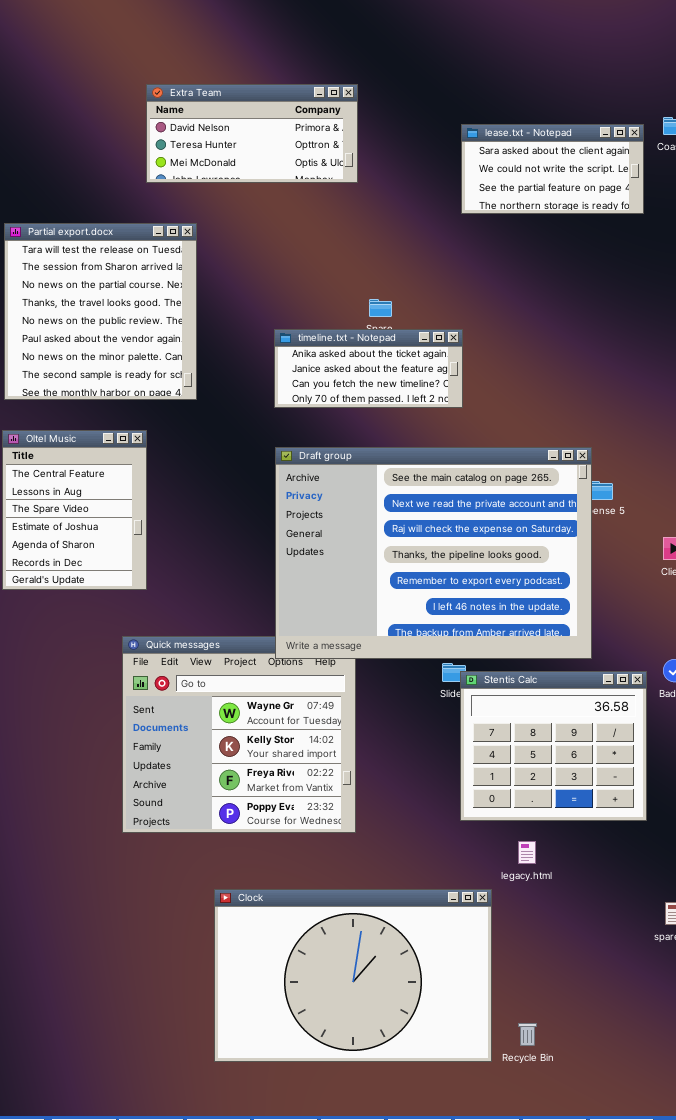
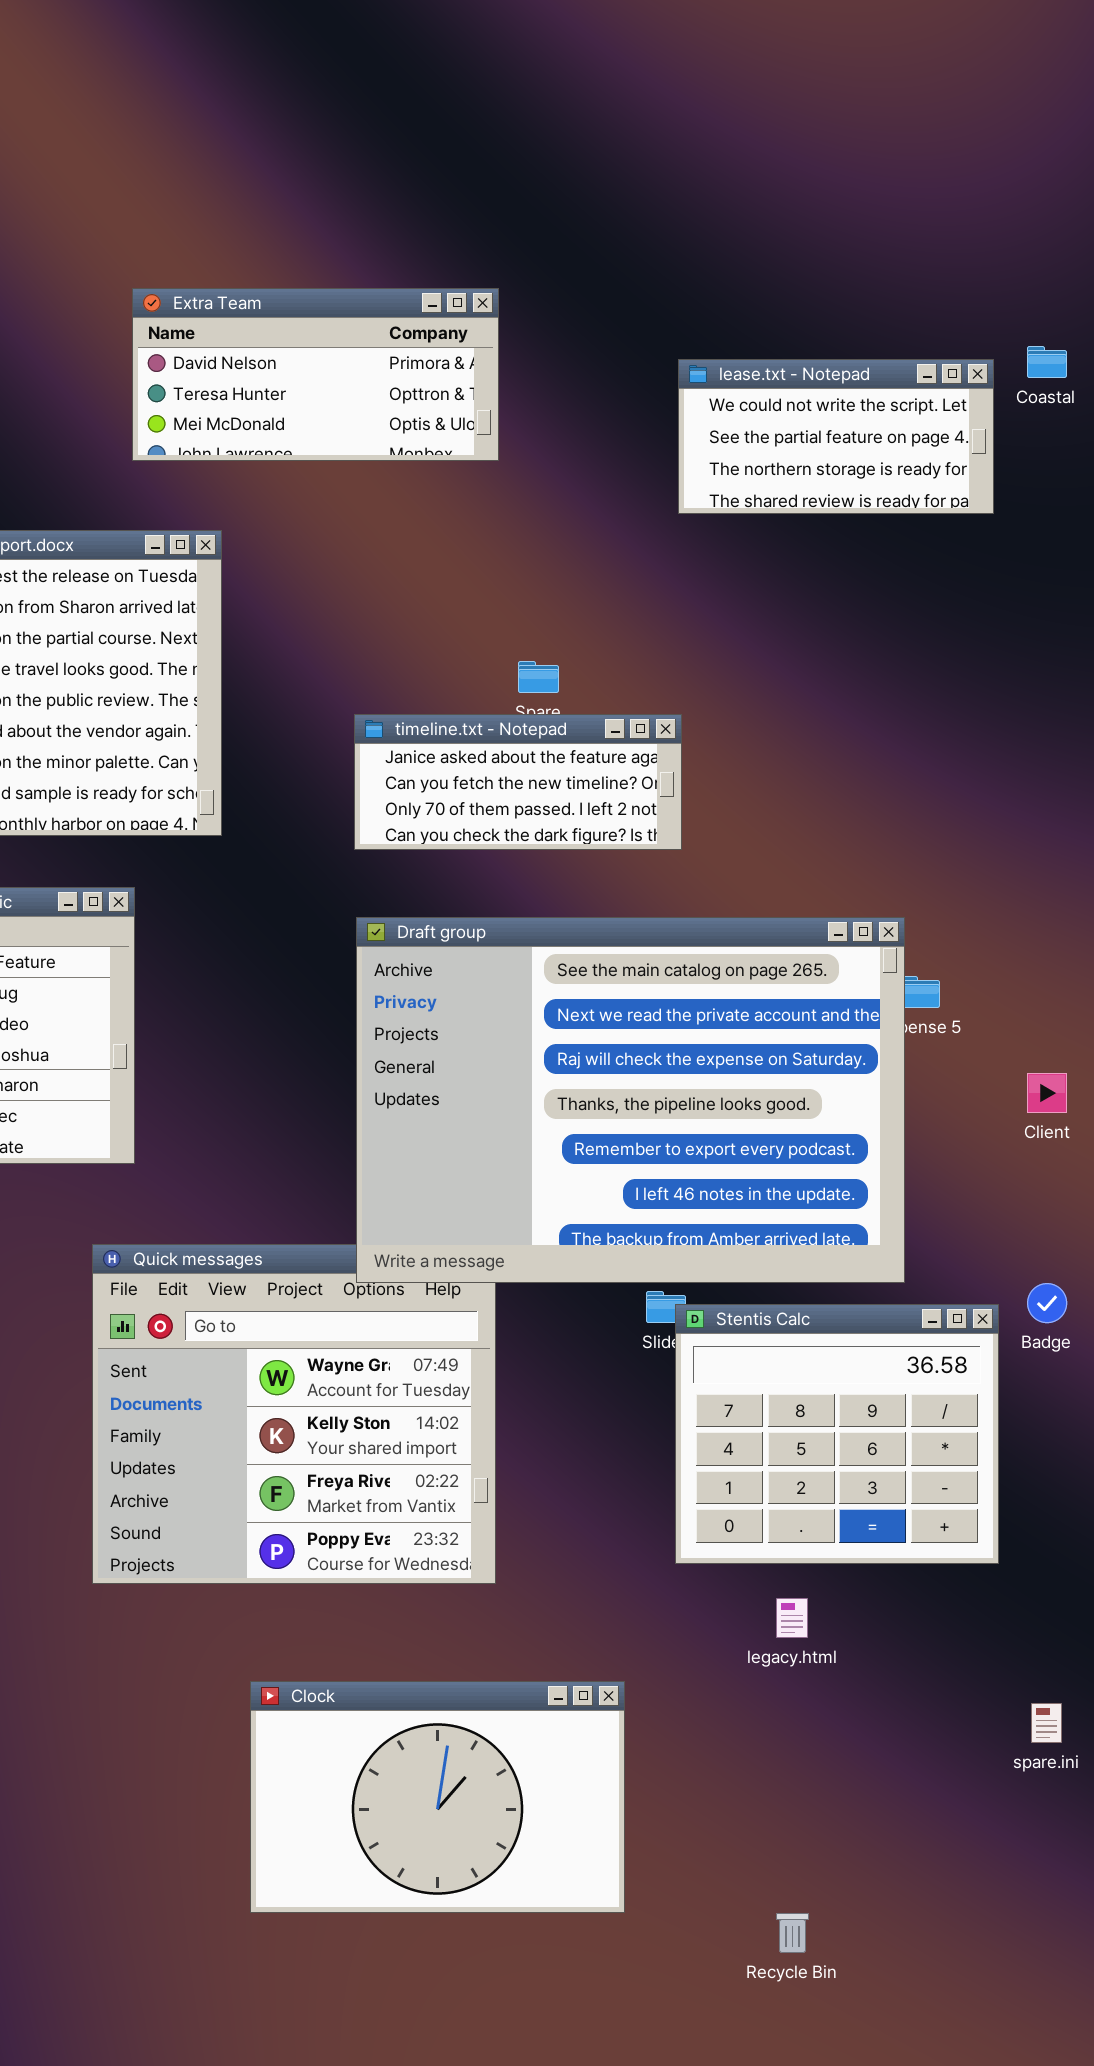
lease.txt - Notepad: [461,124,644,214] -> [678,359,994,514], scrolled down 1 row
timeline.txt - Notepad: [274,329,463,408] -> [354,714,682,850], scrolled down 1 row
Clock: [214,889,492,1062] -> [250,1681,625,1913], resized

